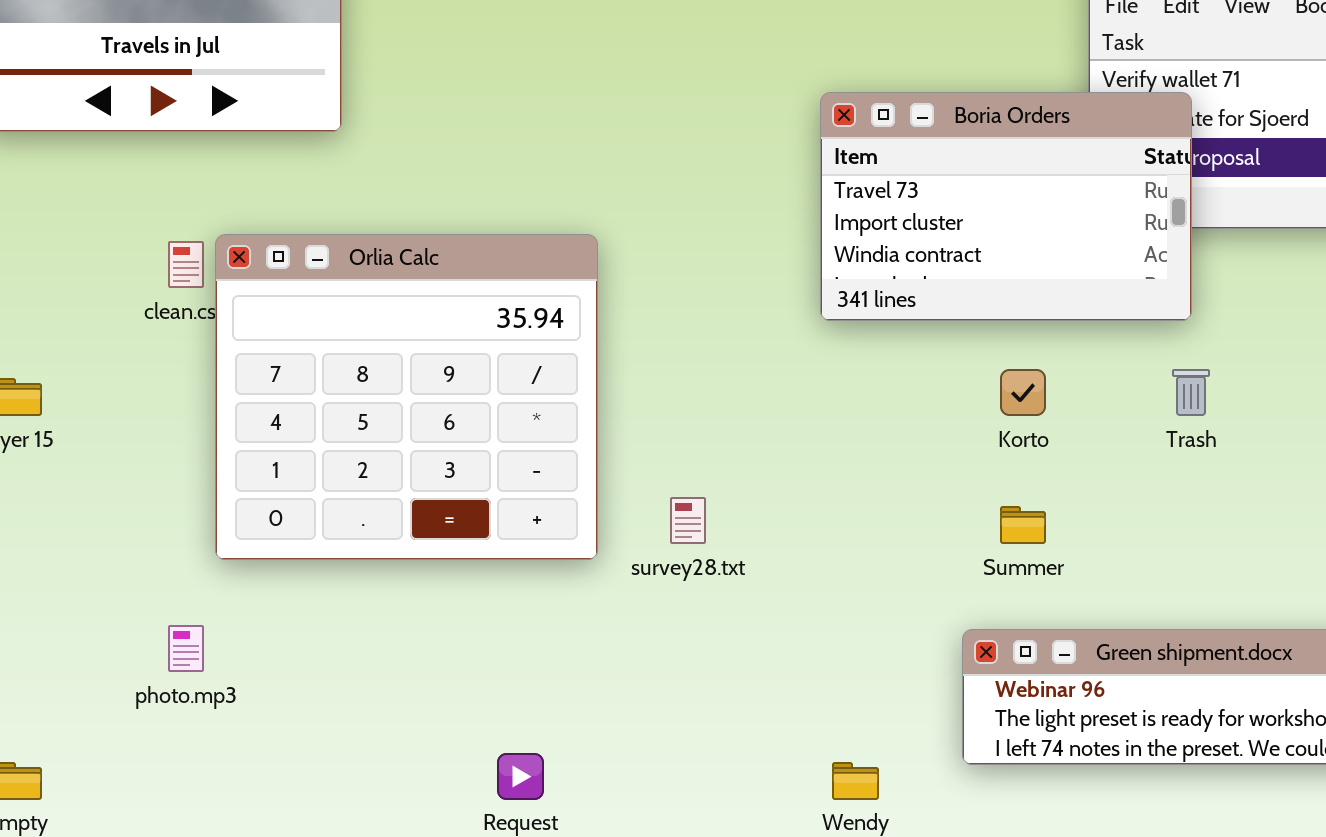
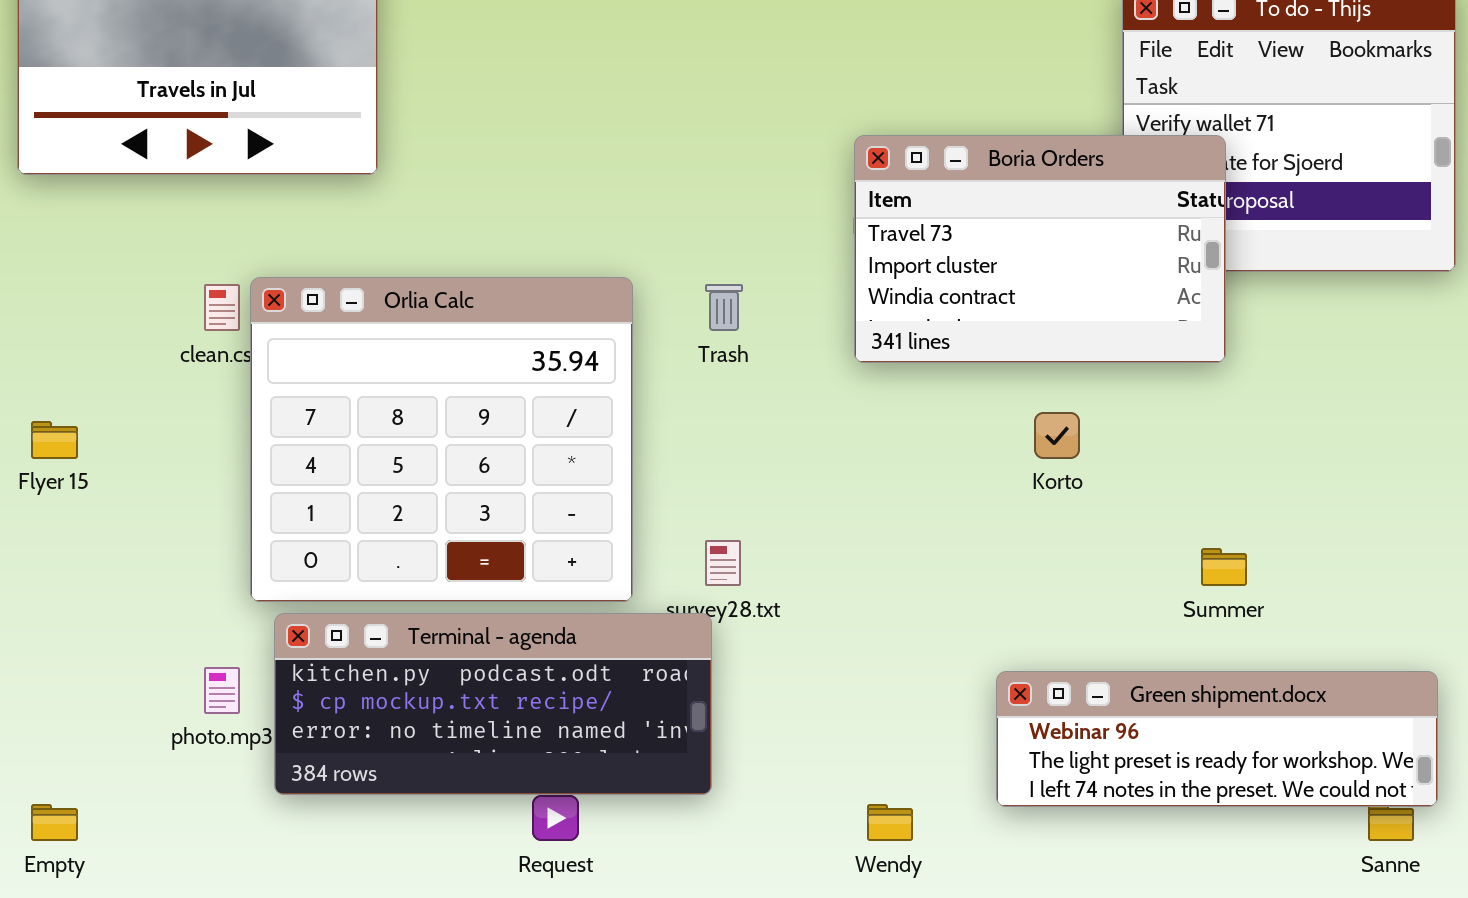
Trash: [1172,369,1210,416] -> [705,284,743,331], moved
Summer: [1000,506,1046,544] -> [1201,548,1247,586], moved
Terminal - agenda: none -> [274,613,712,795], opened

